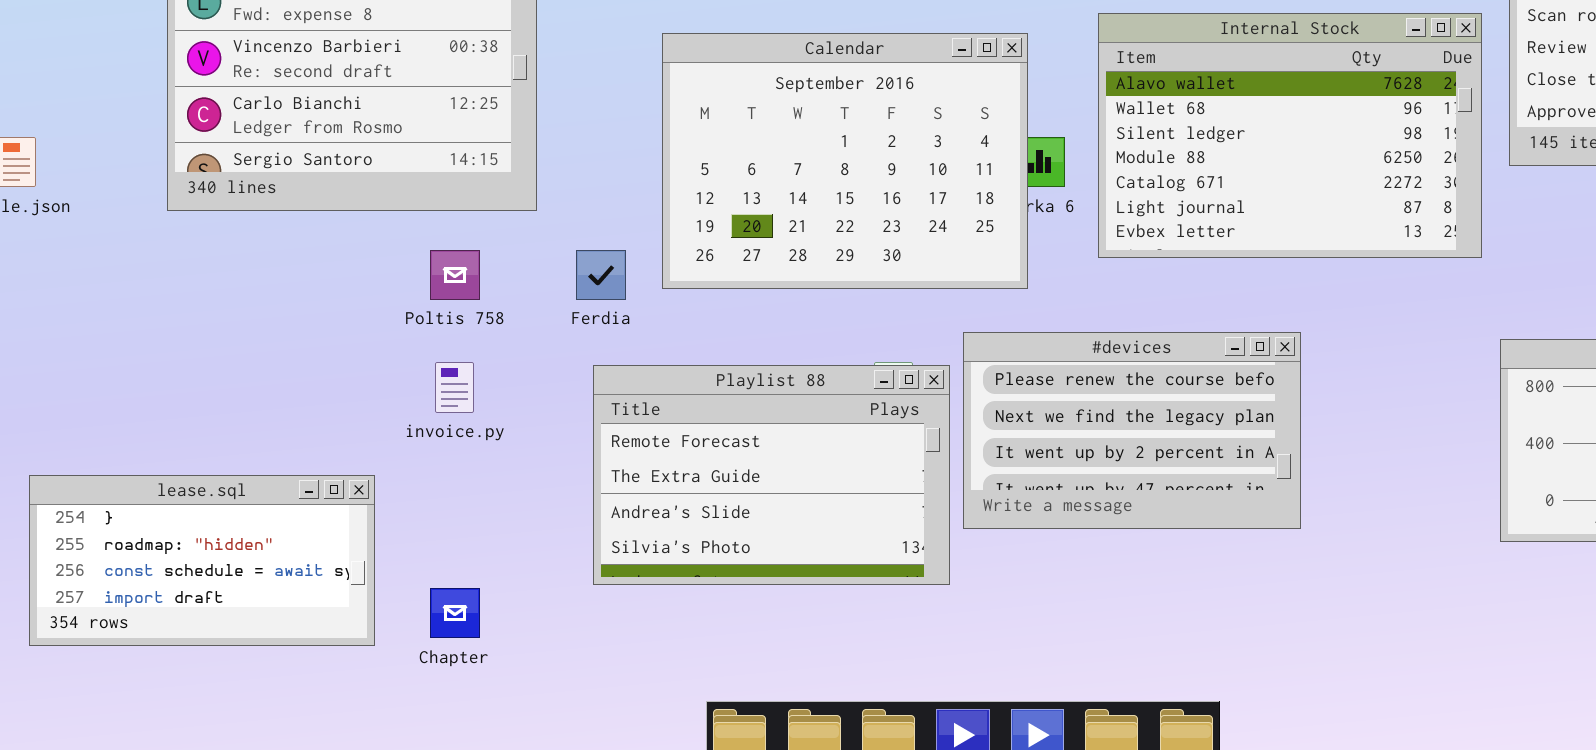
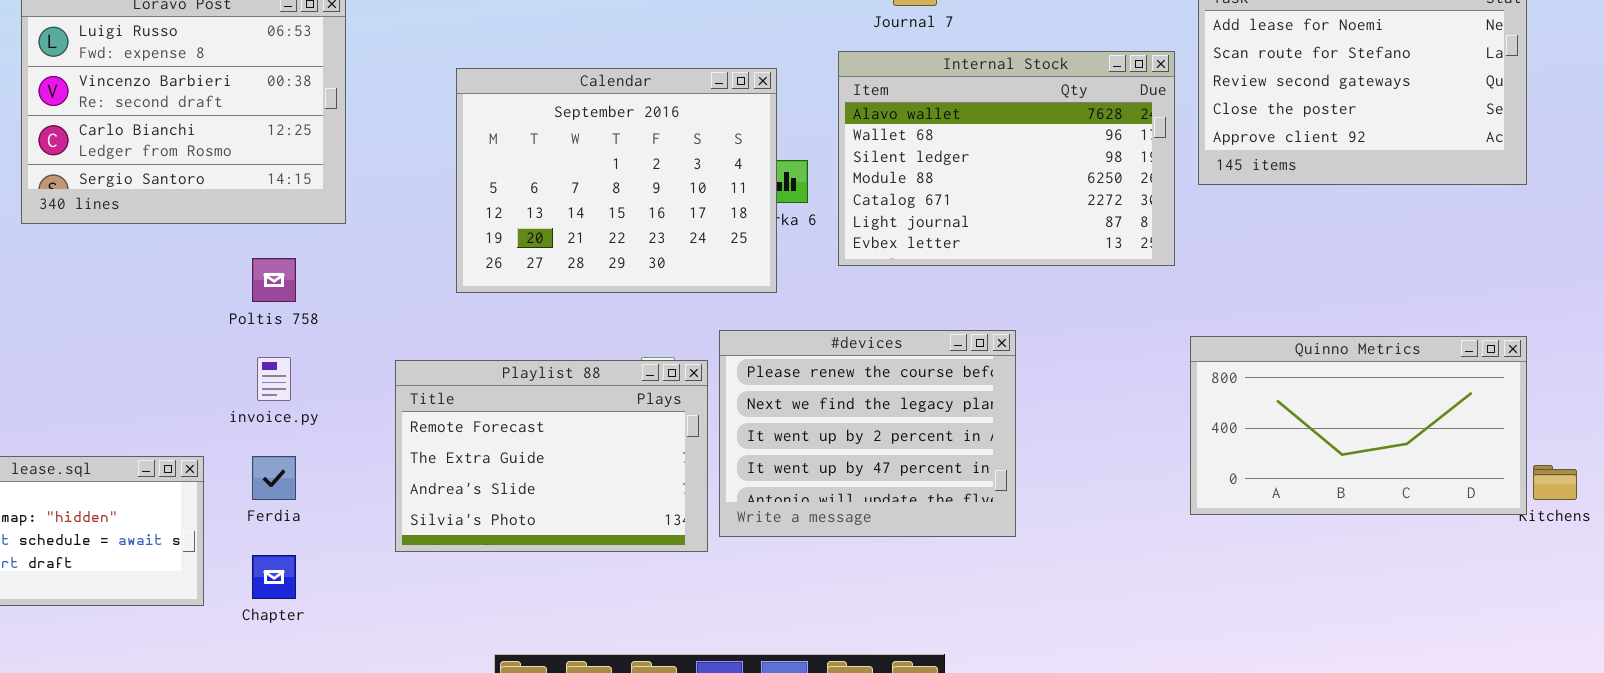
Ferdia: [576,250,626,300] -> [252,456,296,500], moved
#devices: [963,332,1301,529] -> [719,330,1016,537], resized

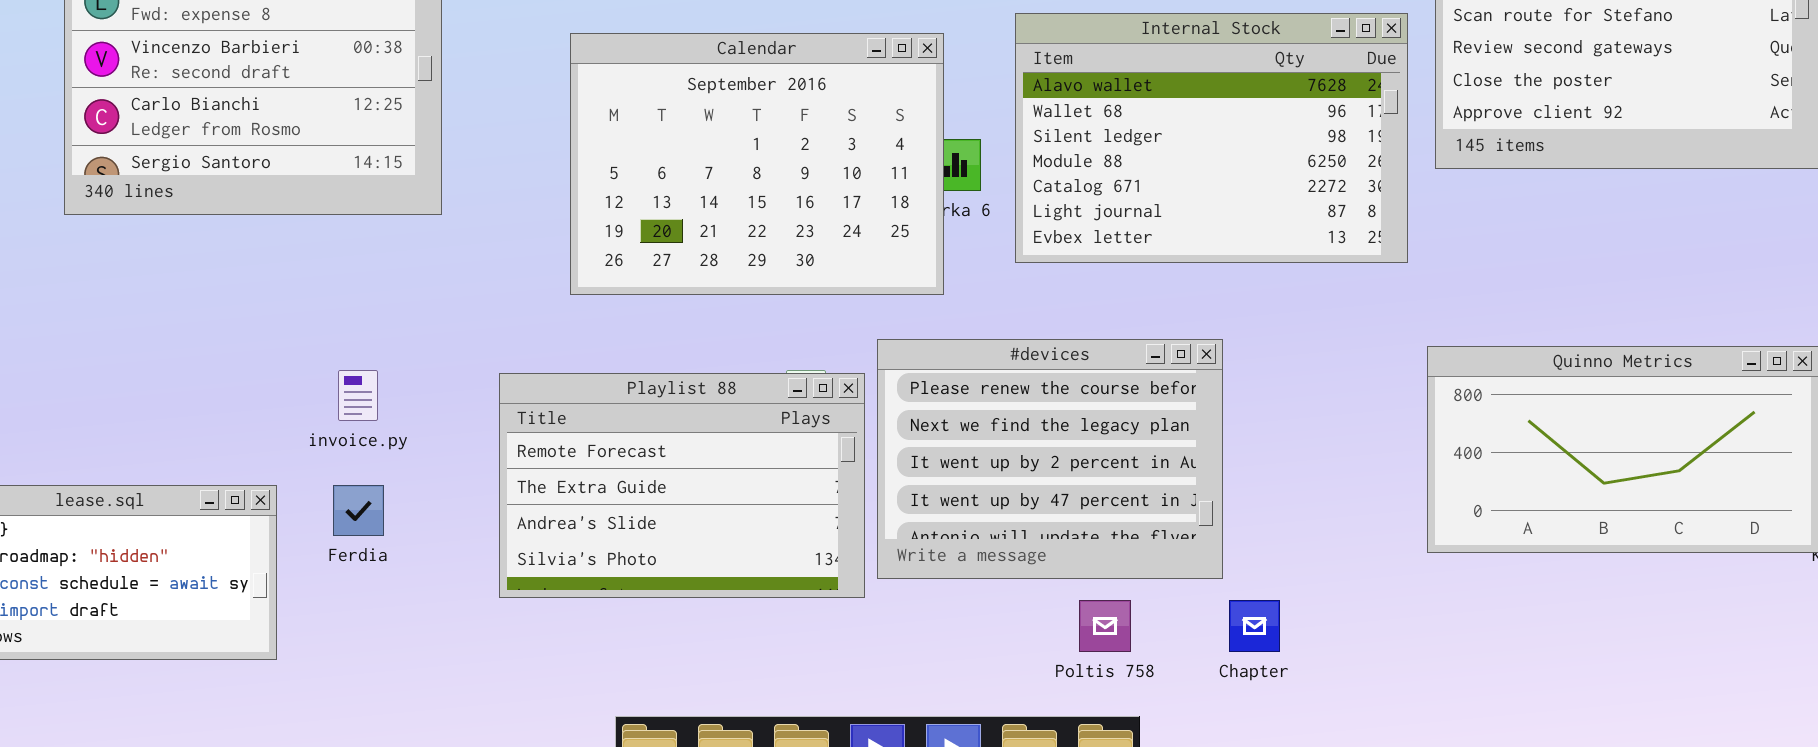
Poltis 758: [252,258,296,302] -> [1079,600,1131,652], moved
Chapter: [252,555,296,599] -> [1229,600,1280,652], moved

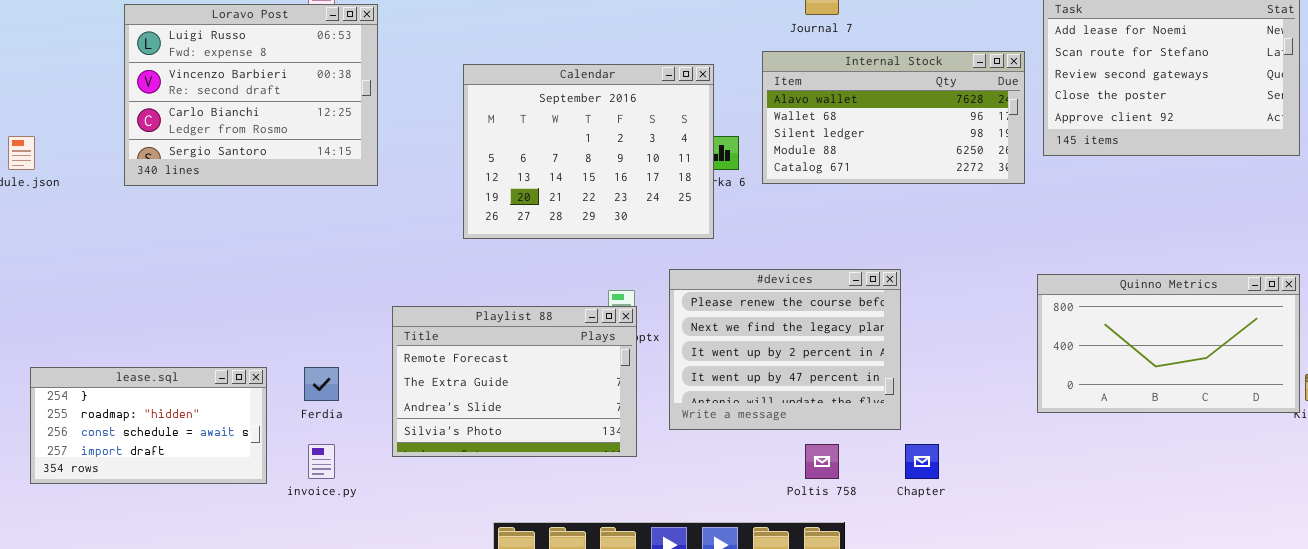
Internal Stock: [1015,13,1408,263] -> [762,51,1025,184], resized
invoice.py: [338,370,378,421] -> [308,444,335,479], moved
Playlist 88: [499,373,865,598] -> [392,306,637,457], moved

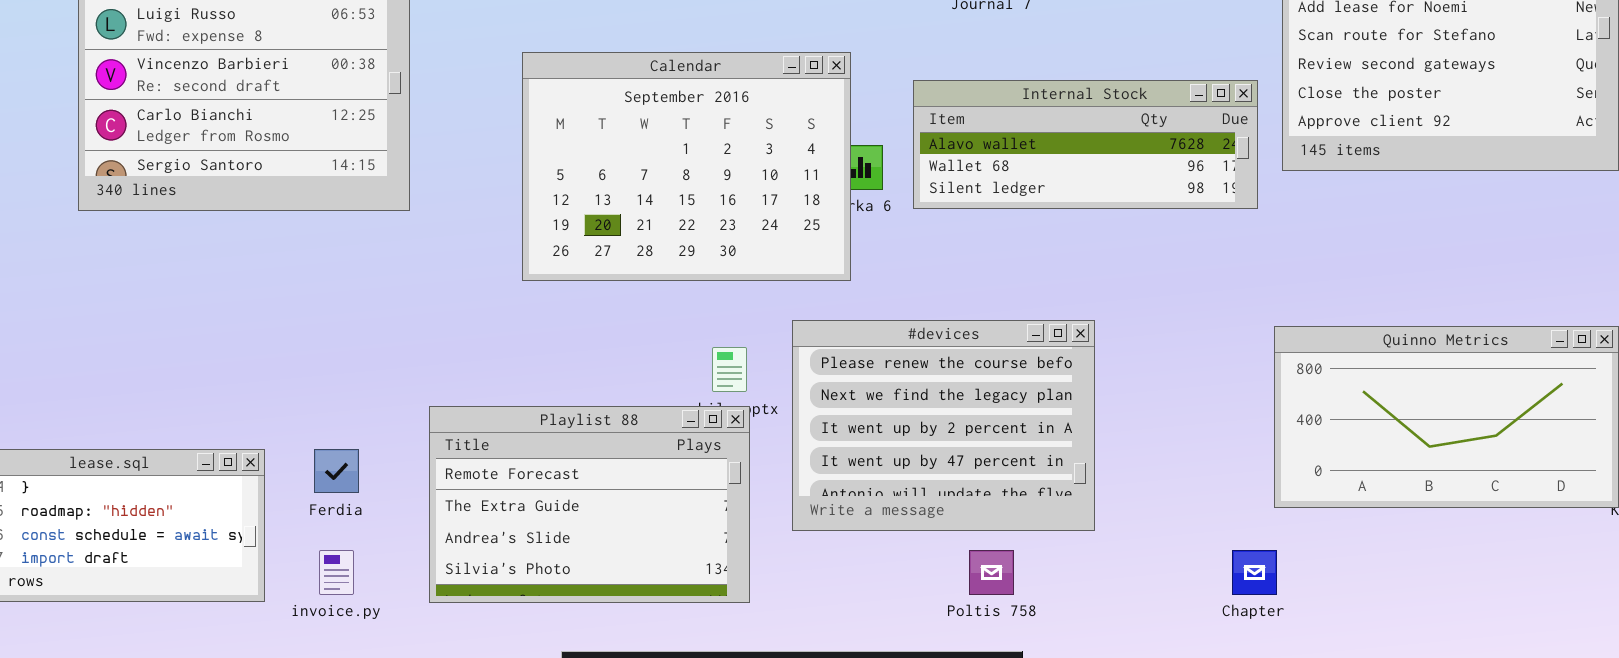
Internal Stock: [762,51,1025,184] -> [913,80,1258,209], resized
Playlist 88: [392,306,637,457] -> [429,406,750,603], moved
Chapter: [905,444,939,479] -> [1232,550,1277,595], moved

